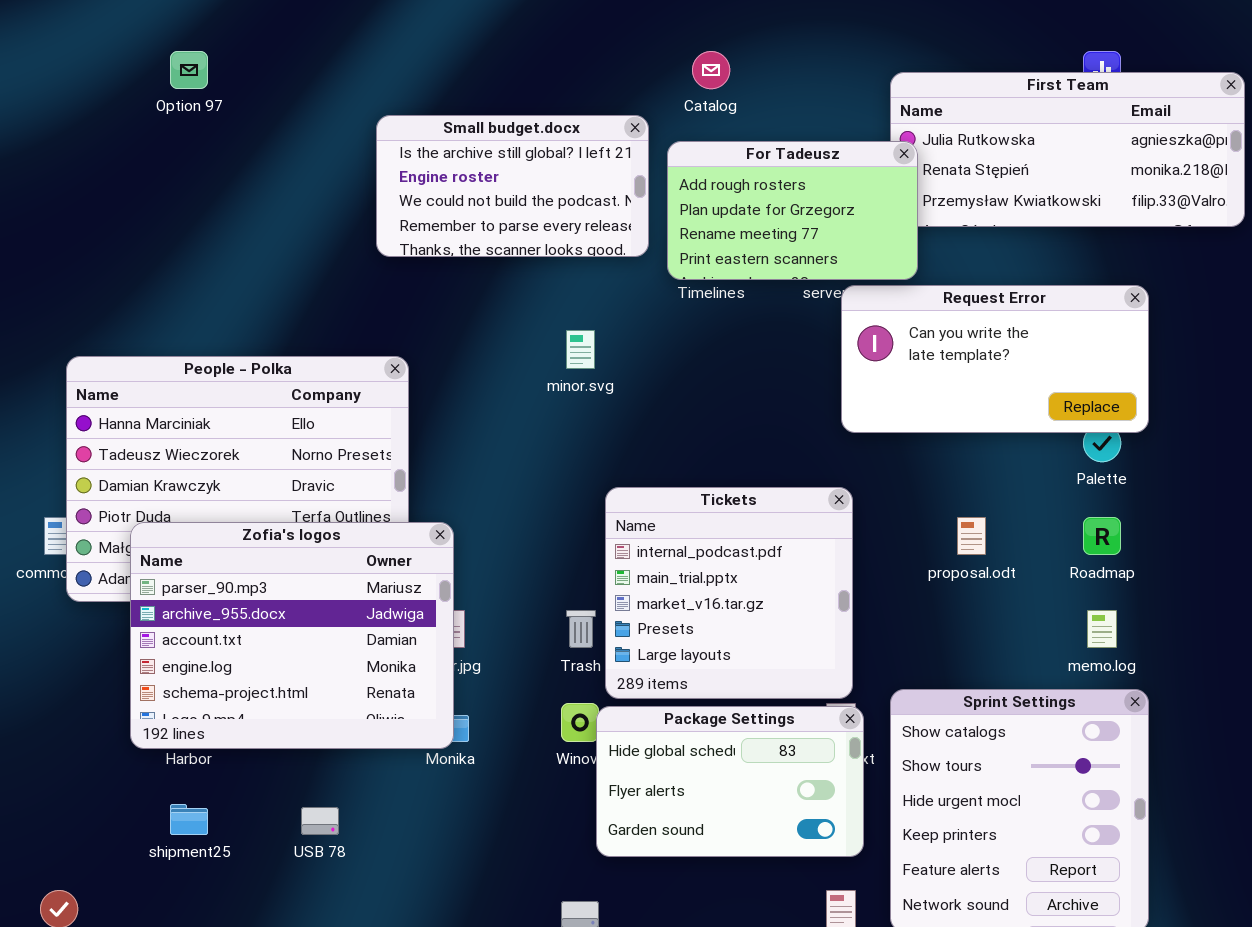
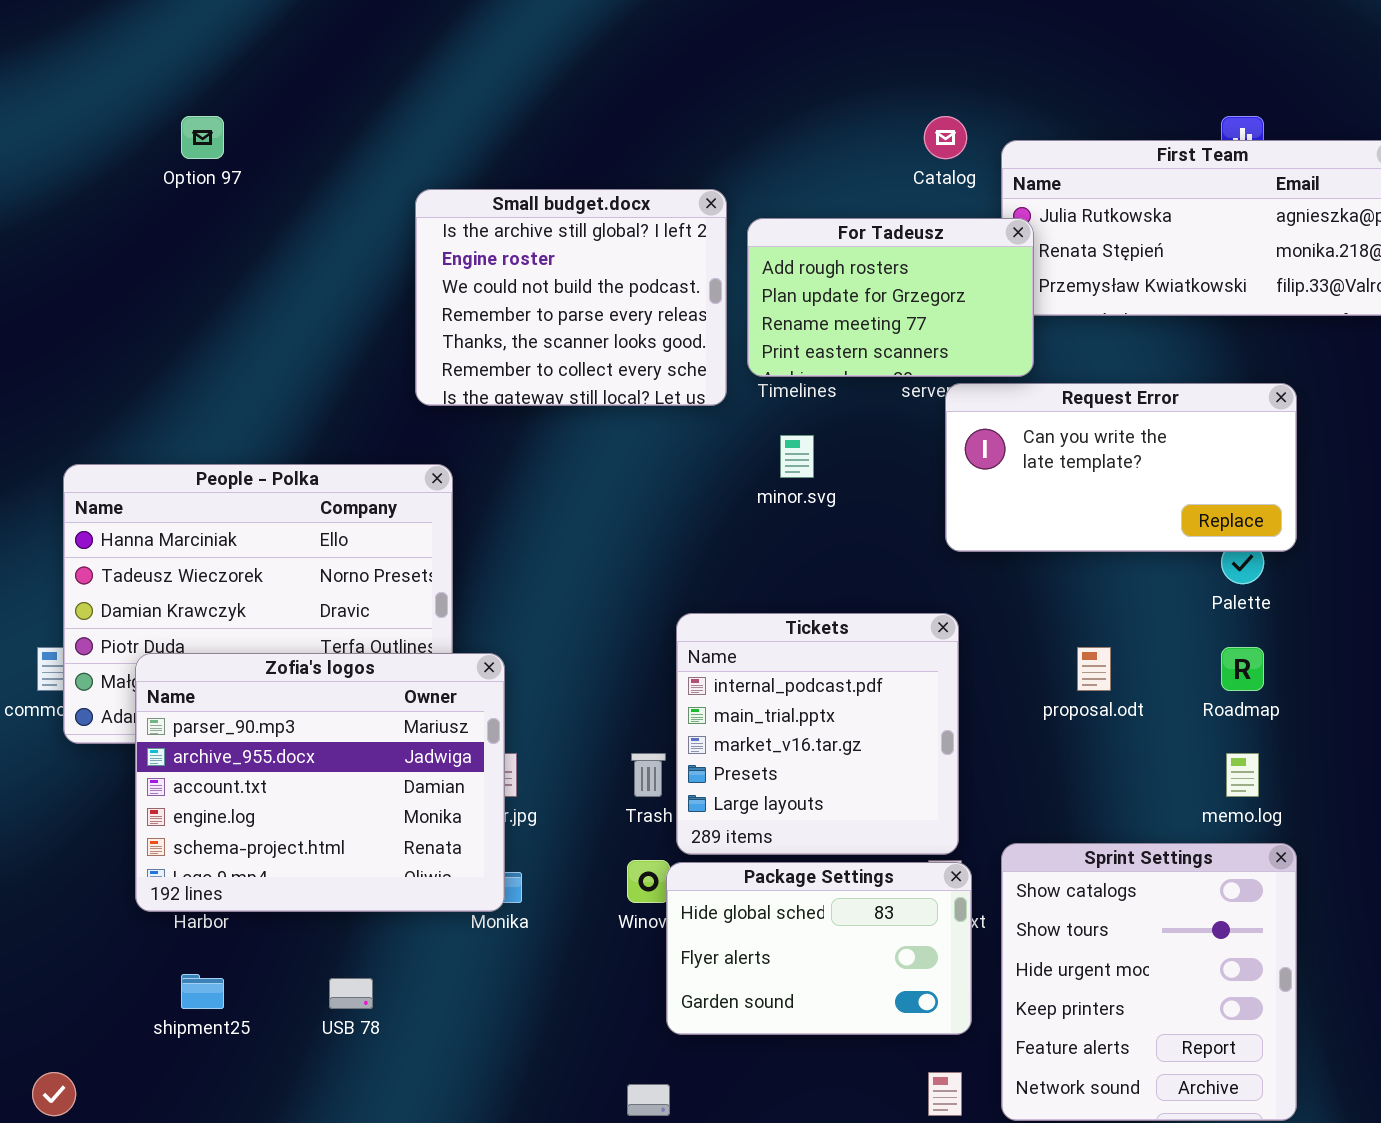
Catalog: [692,51,730,89] -> [924,116,967,159], moved
Small budget.docx: [376,115,649,257] -> [415,189,727,406], resized
minor.svg: [566,330,595,369] -> [780,435,814,478], moved

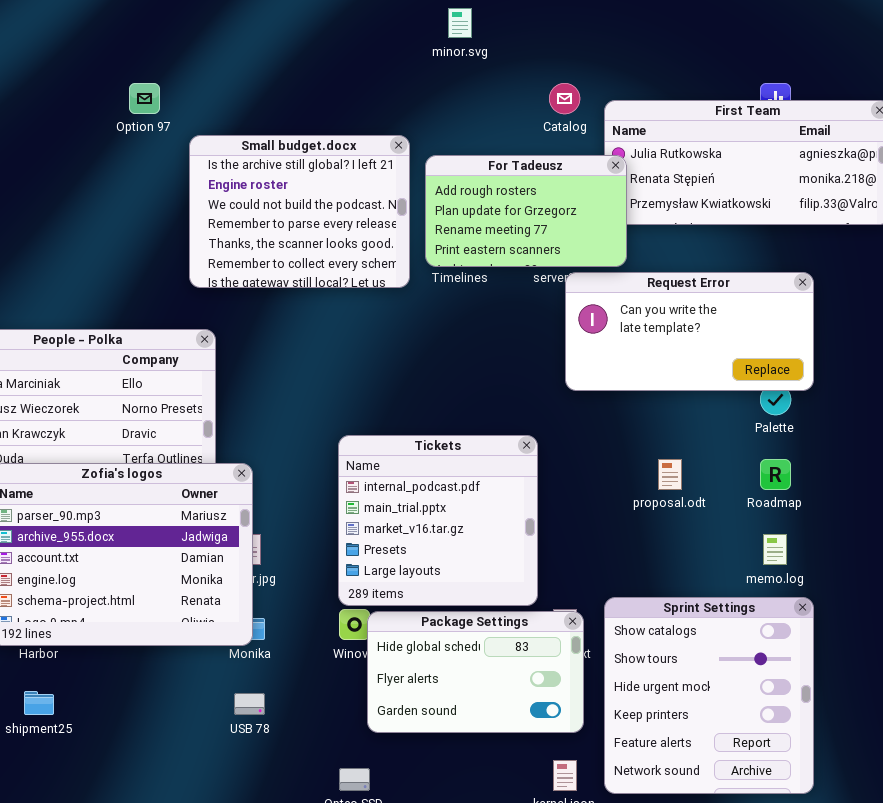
Option 97: [181,116,224,159] -> [129,83,160,114], moved
minor.svg: [780,435,814,478] -> [448,8,472,38], moved
Tickets: [676,613,959,855] -> [338,435,538,606], moved
USB 78: [329,978,373,1009] -> [234,693,265,715], moved

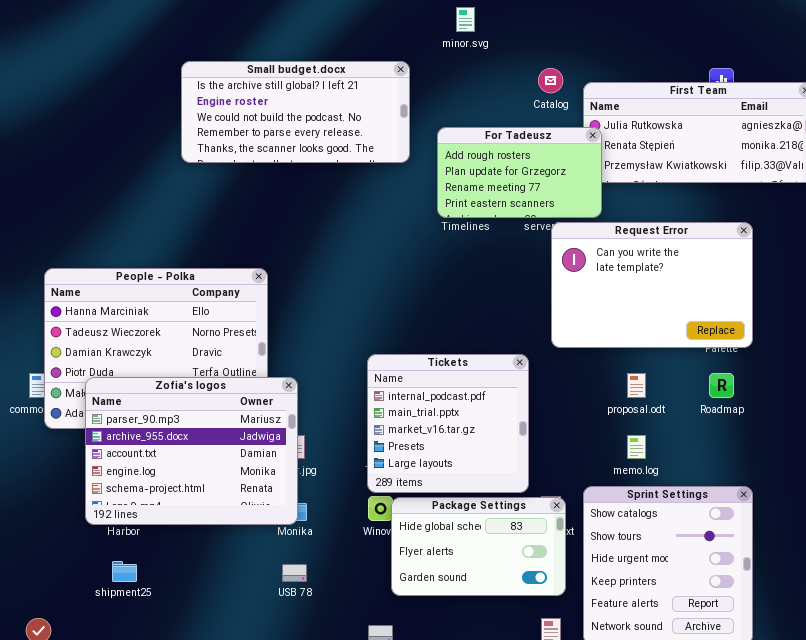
Small budget.docx: [189,135,410,288] -> [181,61,410,163], moved, resized
Request Error: [565,272,814,391] -> [551,222,753,348], resized
memo.log: [763,534,787,565] -> [627,435,646,459], moved

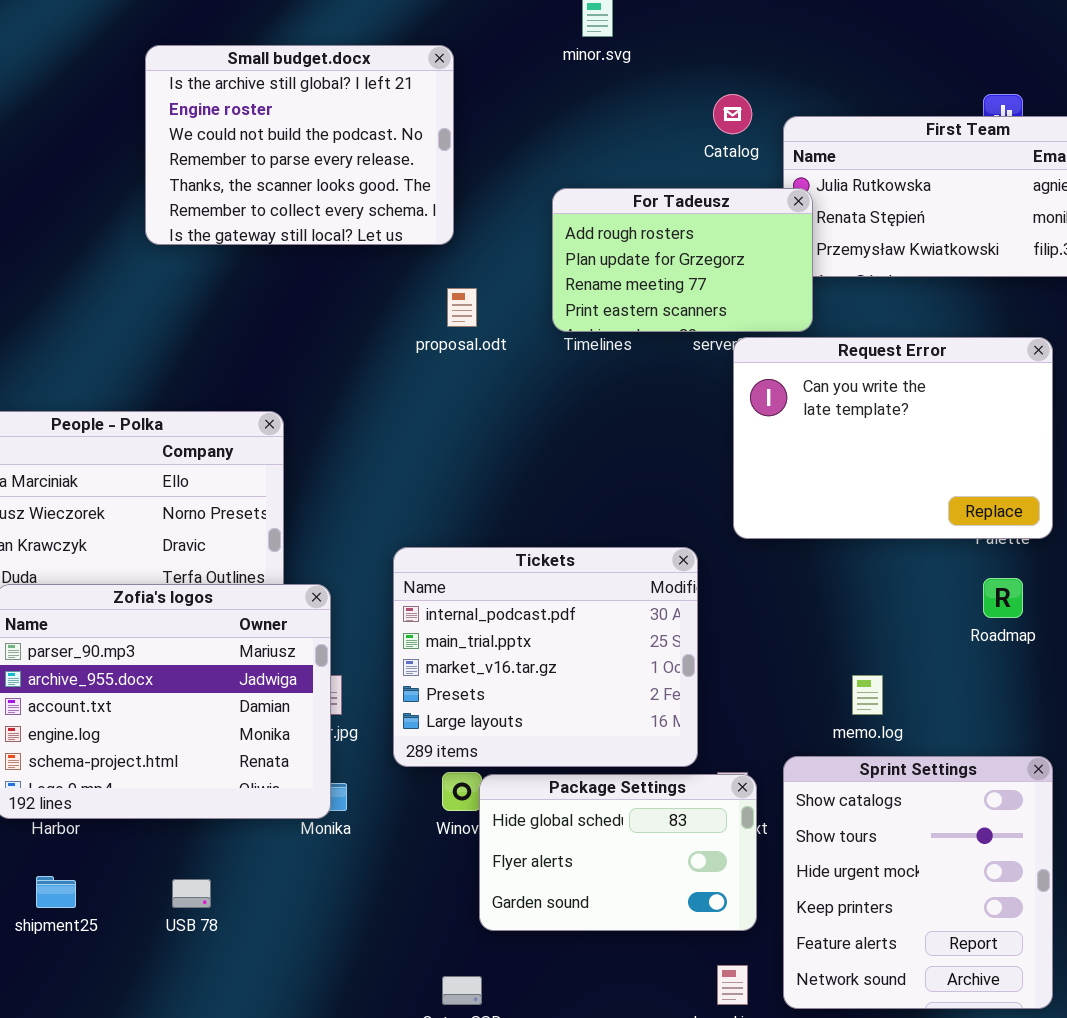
Small budget.docx: [181,61,410,163] -> [145,45,454,245], resized
Tickets: [367,354,529,493] -> [393,547,698,767], resized
proposal.odt: [627,373,646,398] -> [447,288,477,327], moved
USB 78: [282,564,307,582] -> [172,879,211,908], moved

